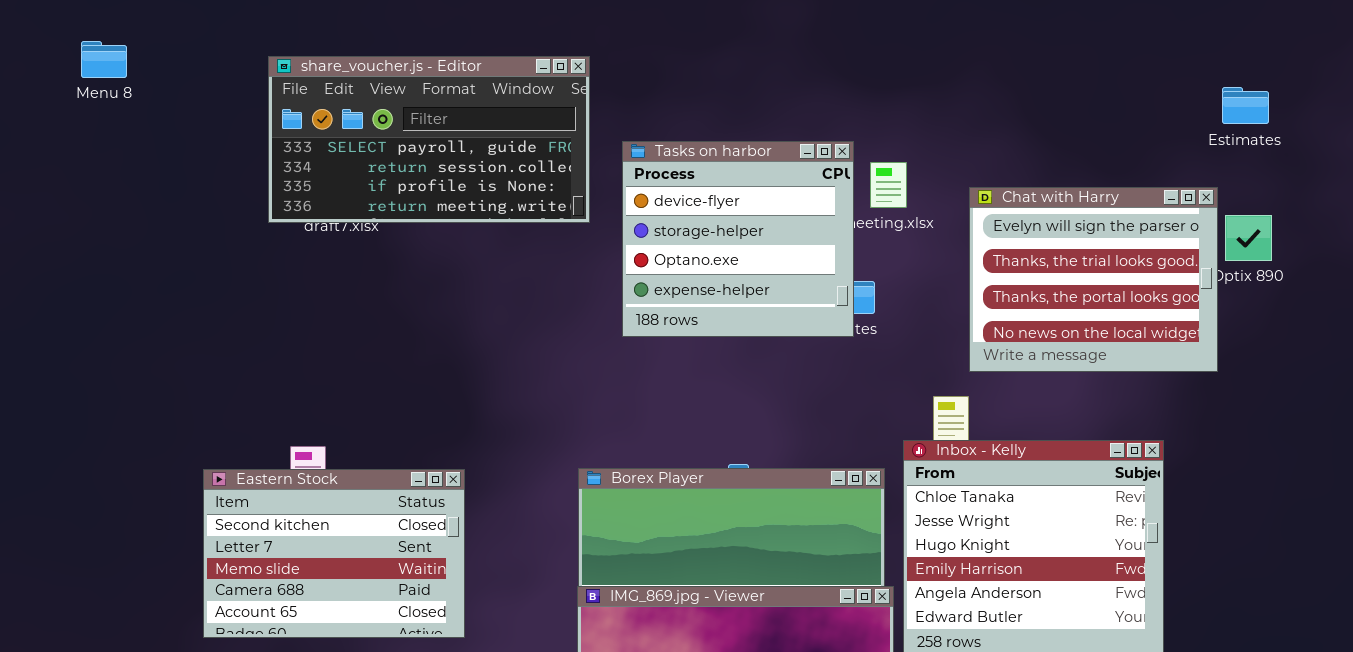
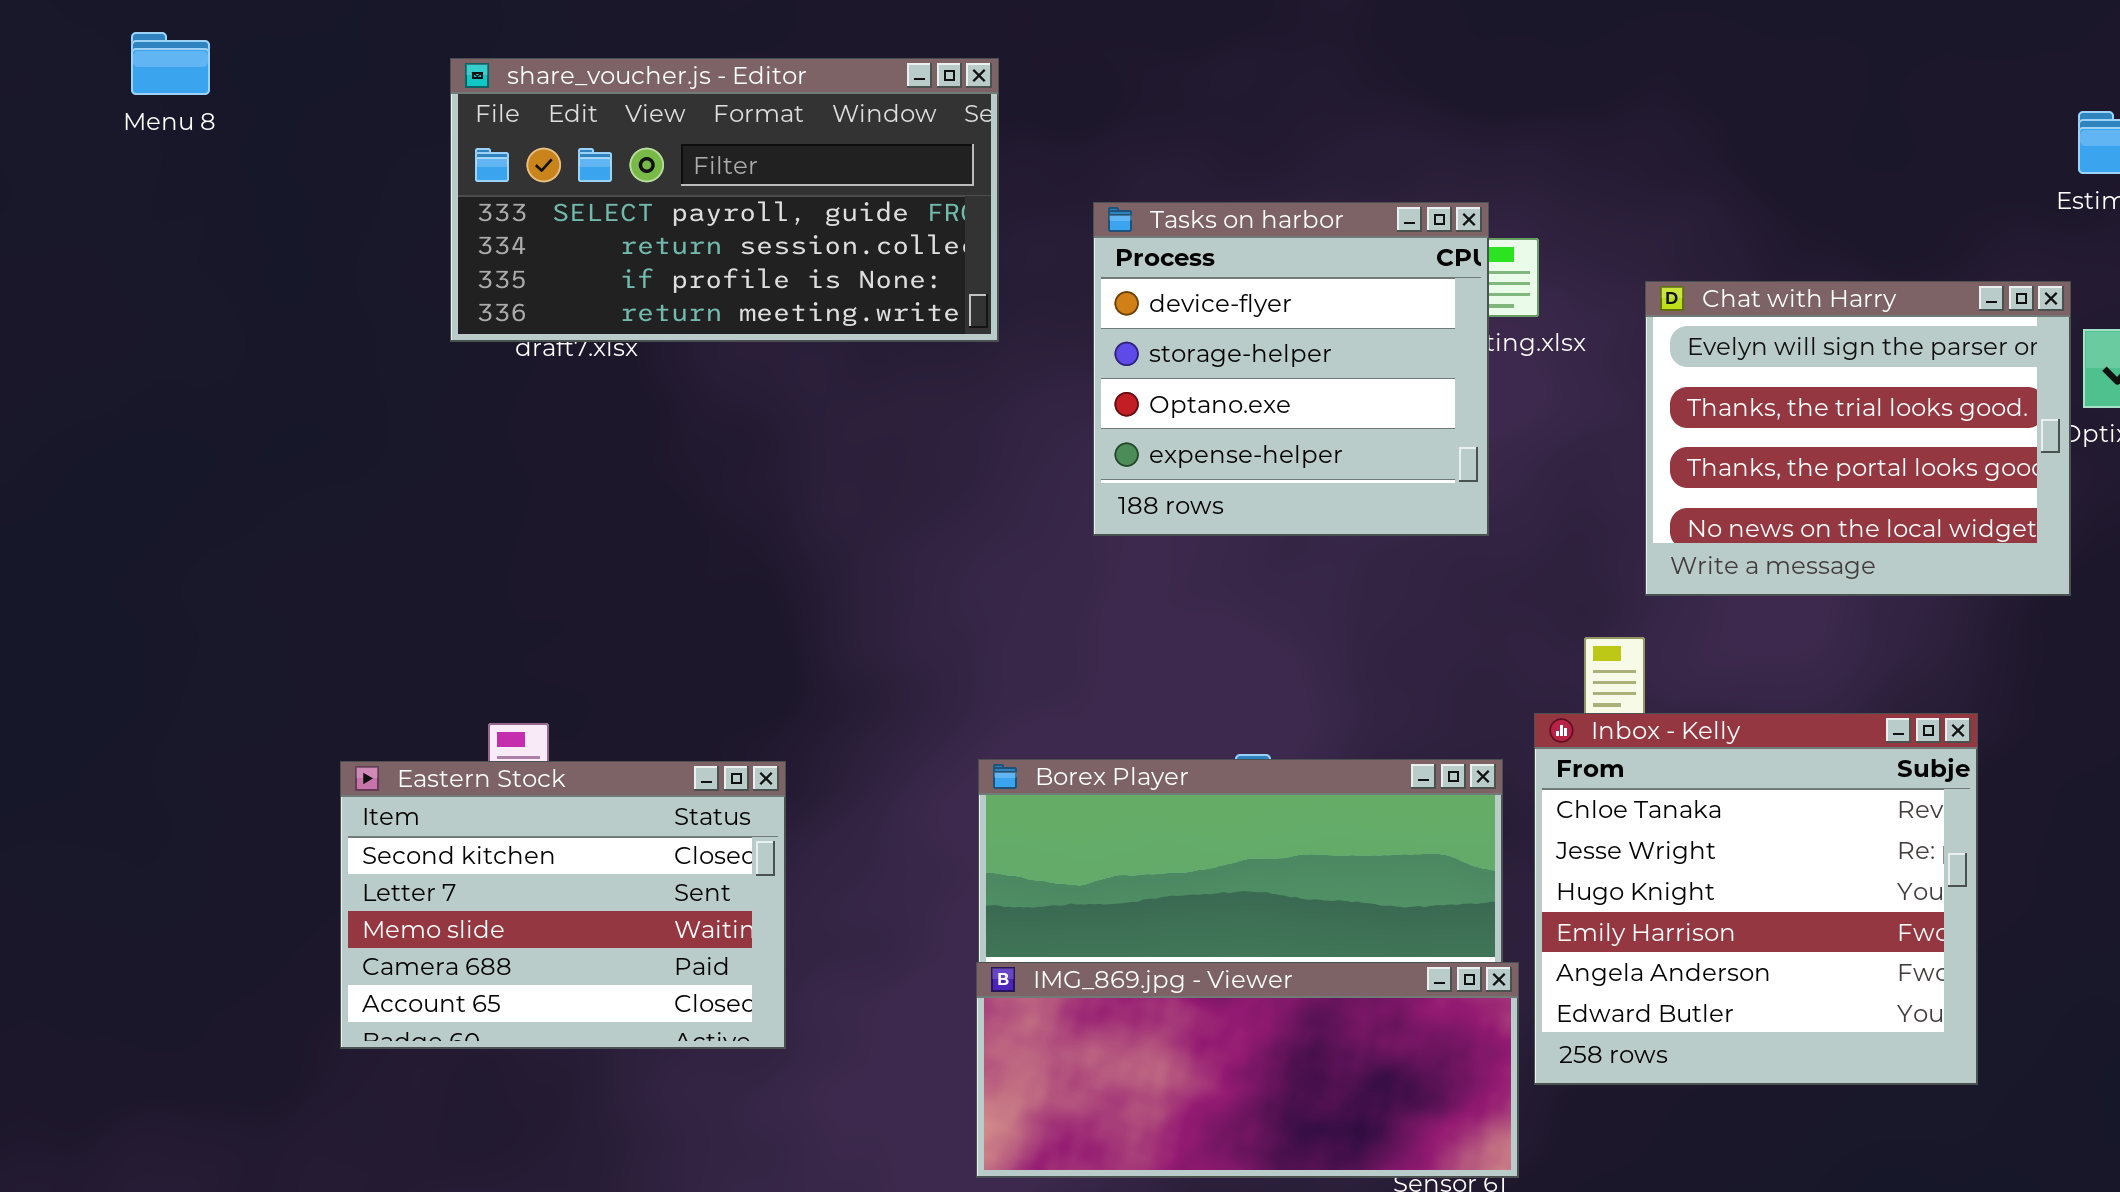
Tasks on harbor: [622,141,854,337] -> [1093,202,1489,536], moved

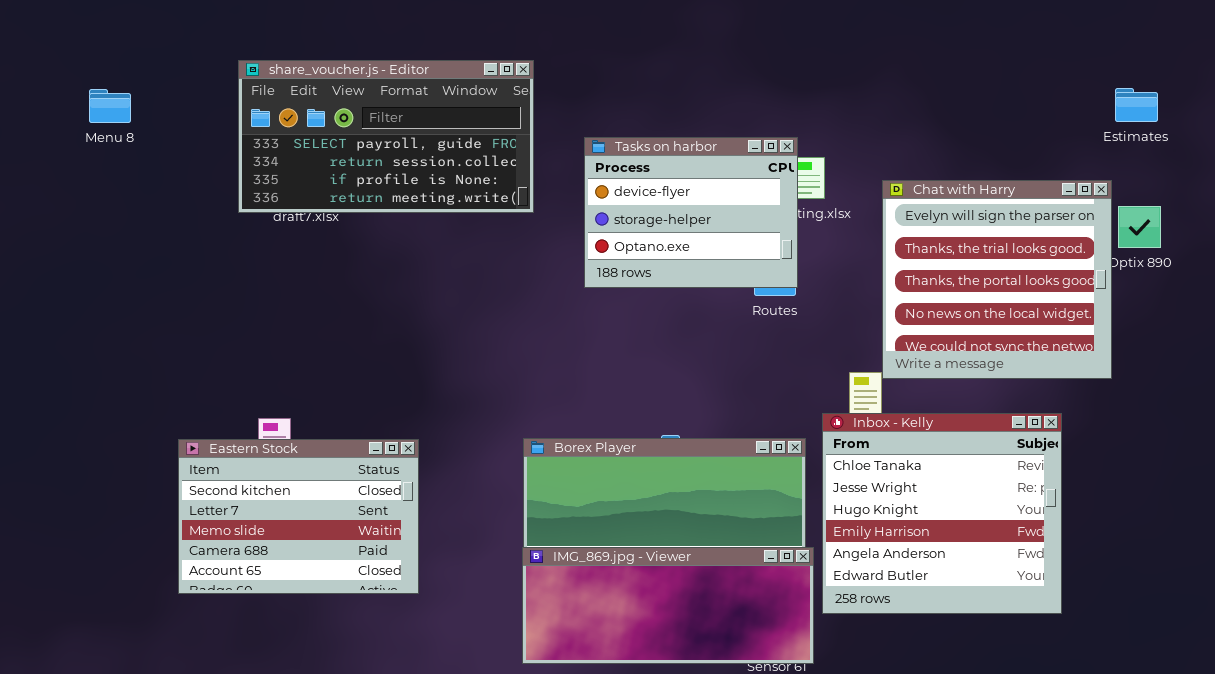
Menu 8: [131,32,210,95] -> [89,89,131,123], moved
Tasks on harbor: [1093,202,1489,536] -> [584,137,798,288], resized
Chat with Harry: [1645,281,2071,596] -> [882,180,1112,379], resized

